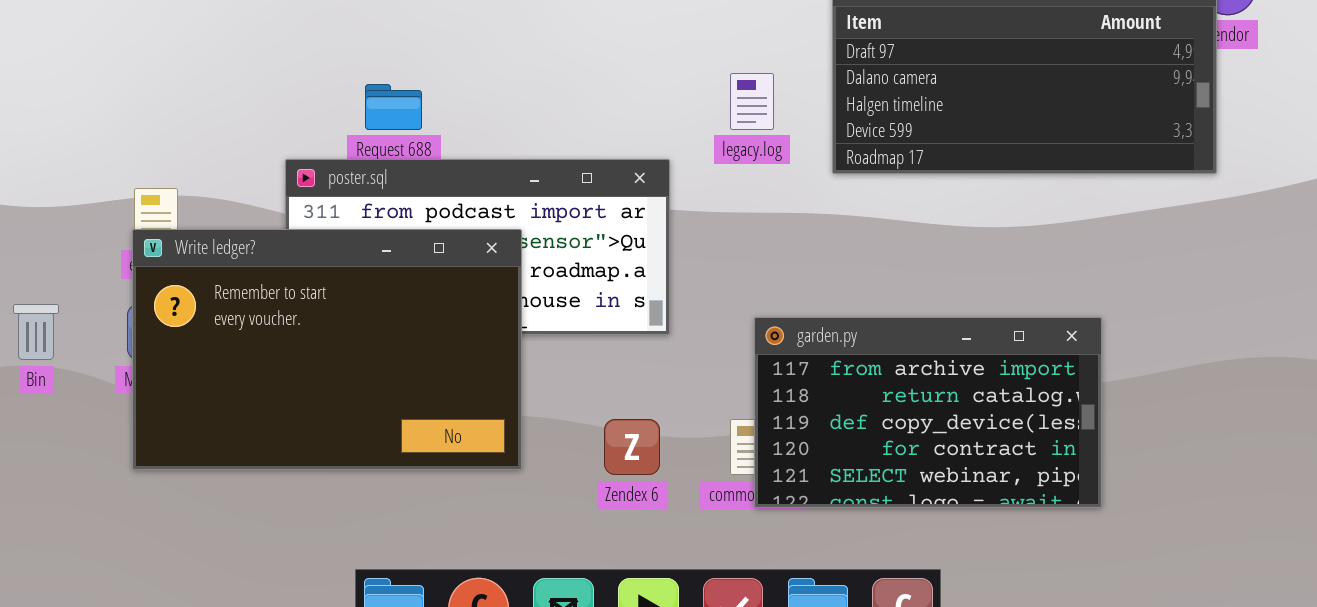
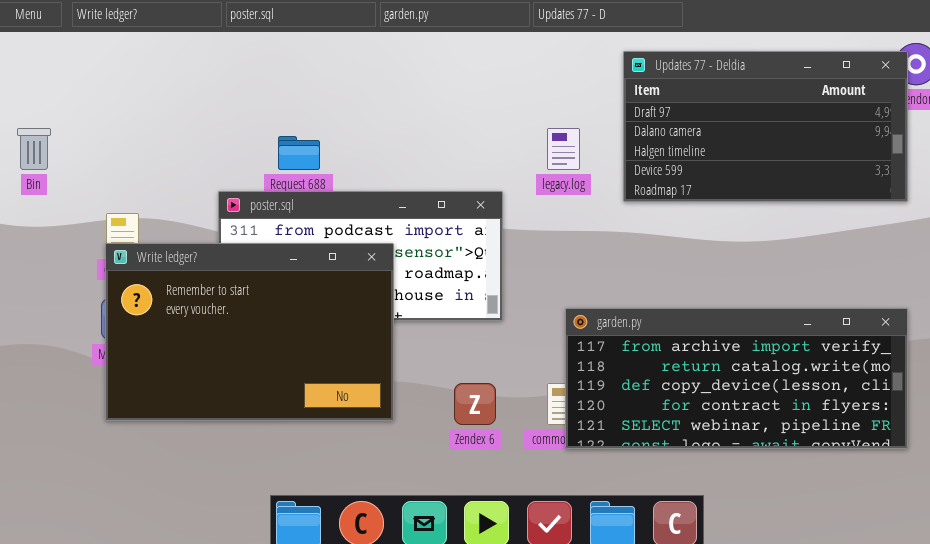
Bin: [13,304,59,360] -> [17,128,51,170], moved
garden.py: [754,317,1102,508] -> [565,308,908,449], resized

